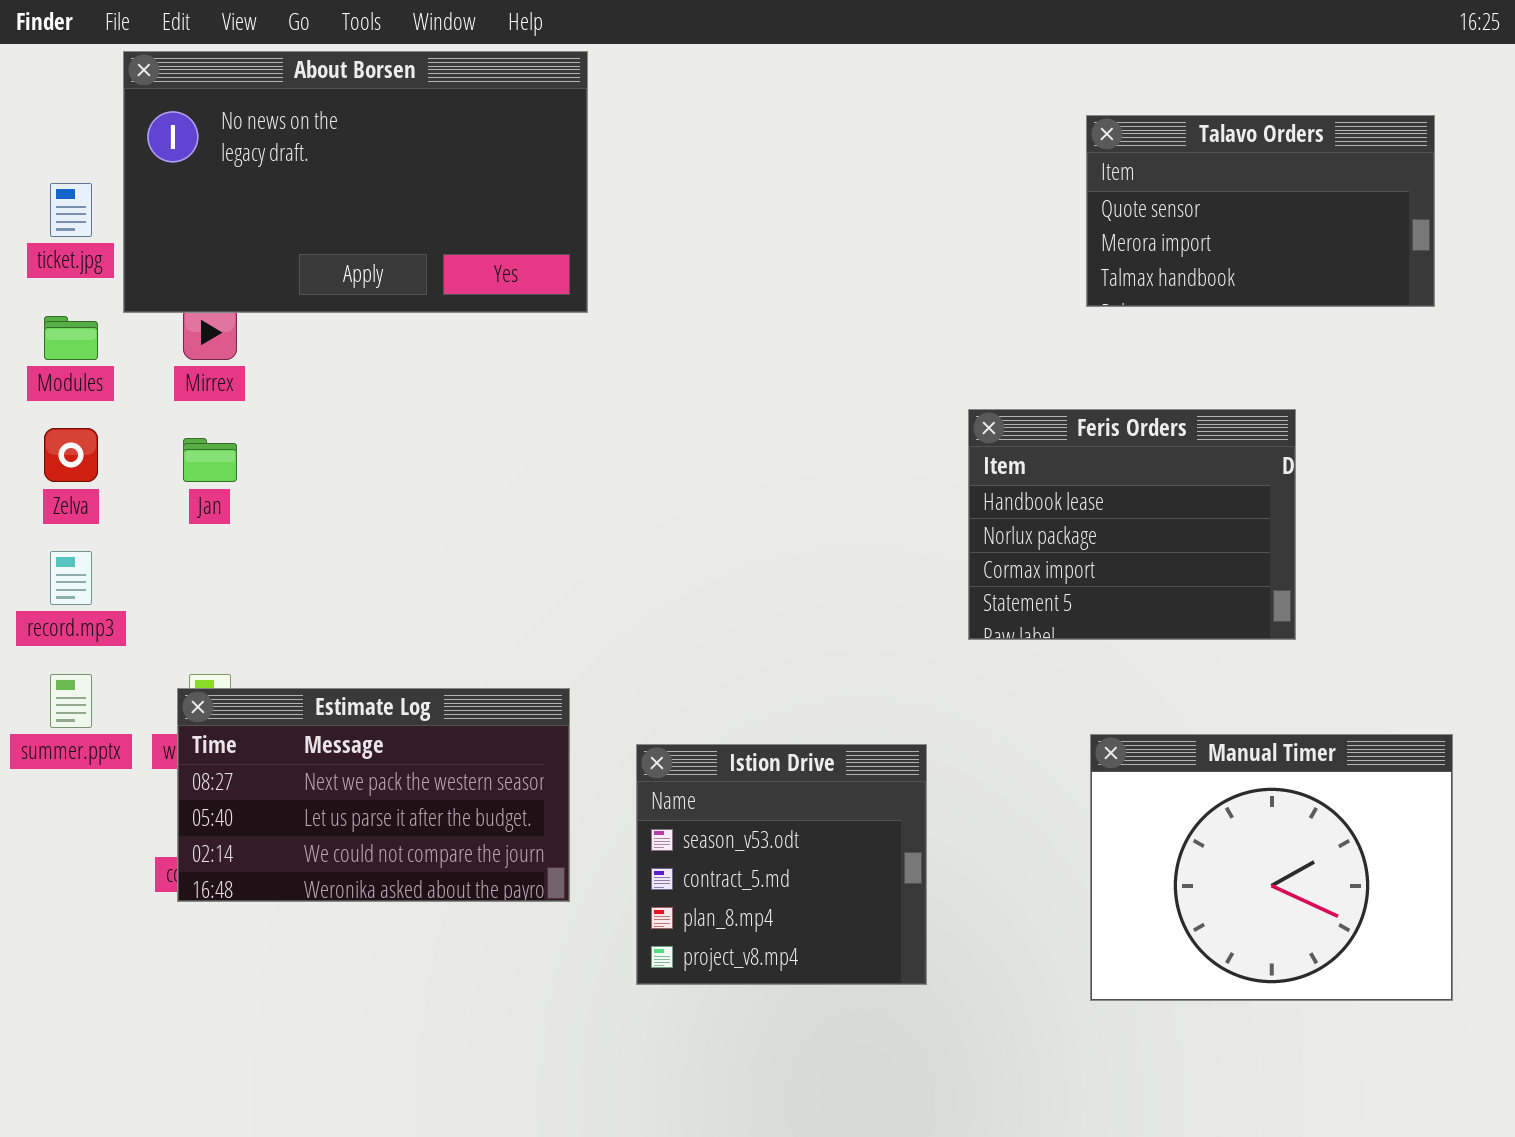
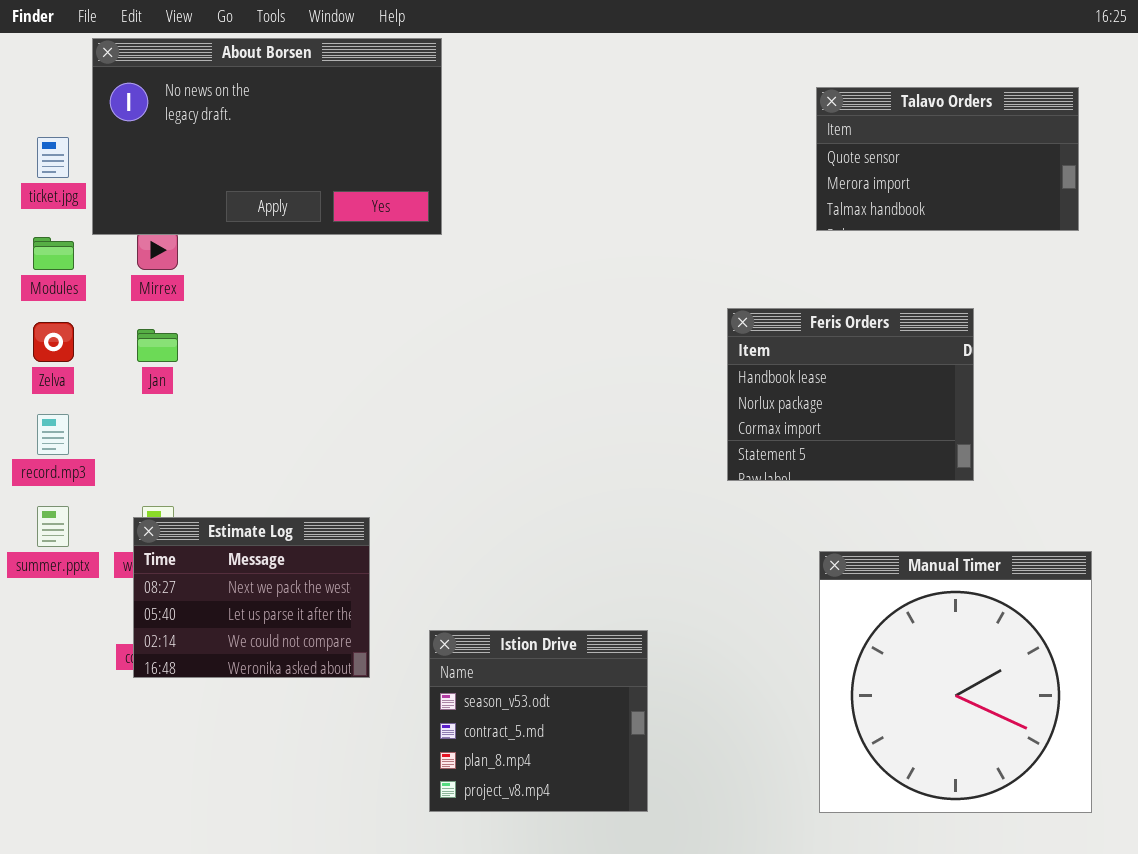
Estimate Log: [177,688,570,902] -> [133,517,370,678], resized
Manual Timer: [1090,734,1453,1001] -> [819,551,1092,813], resized
Istion Drive: [636,744,927,985] -> [429,630,648,812], moved

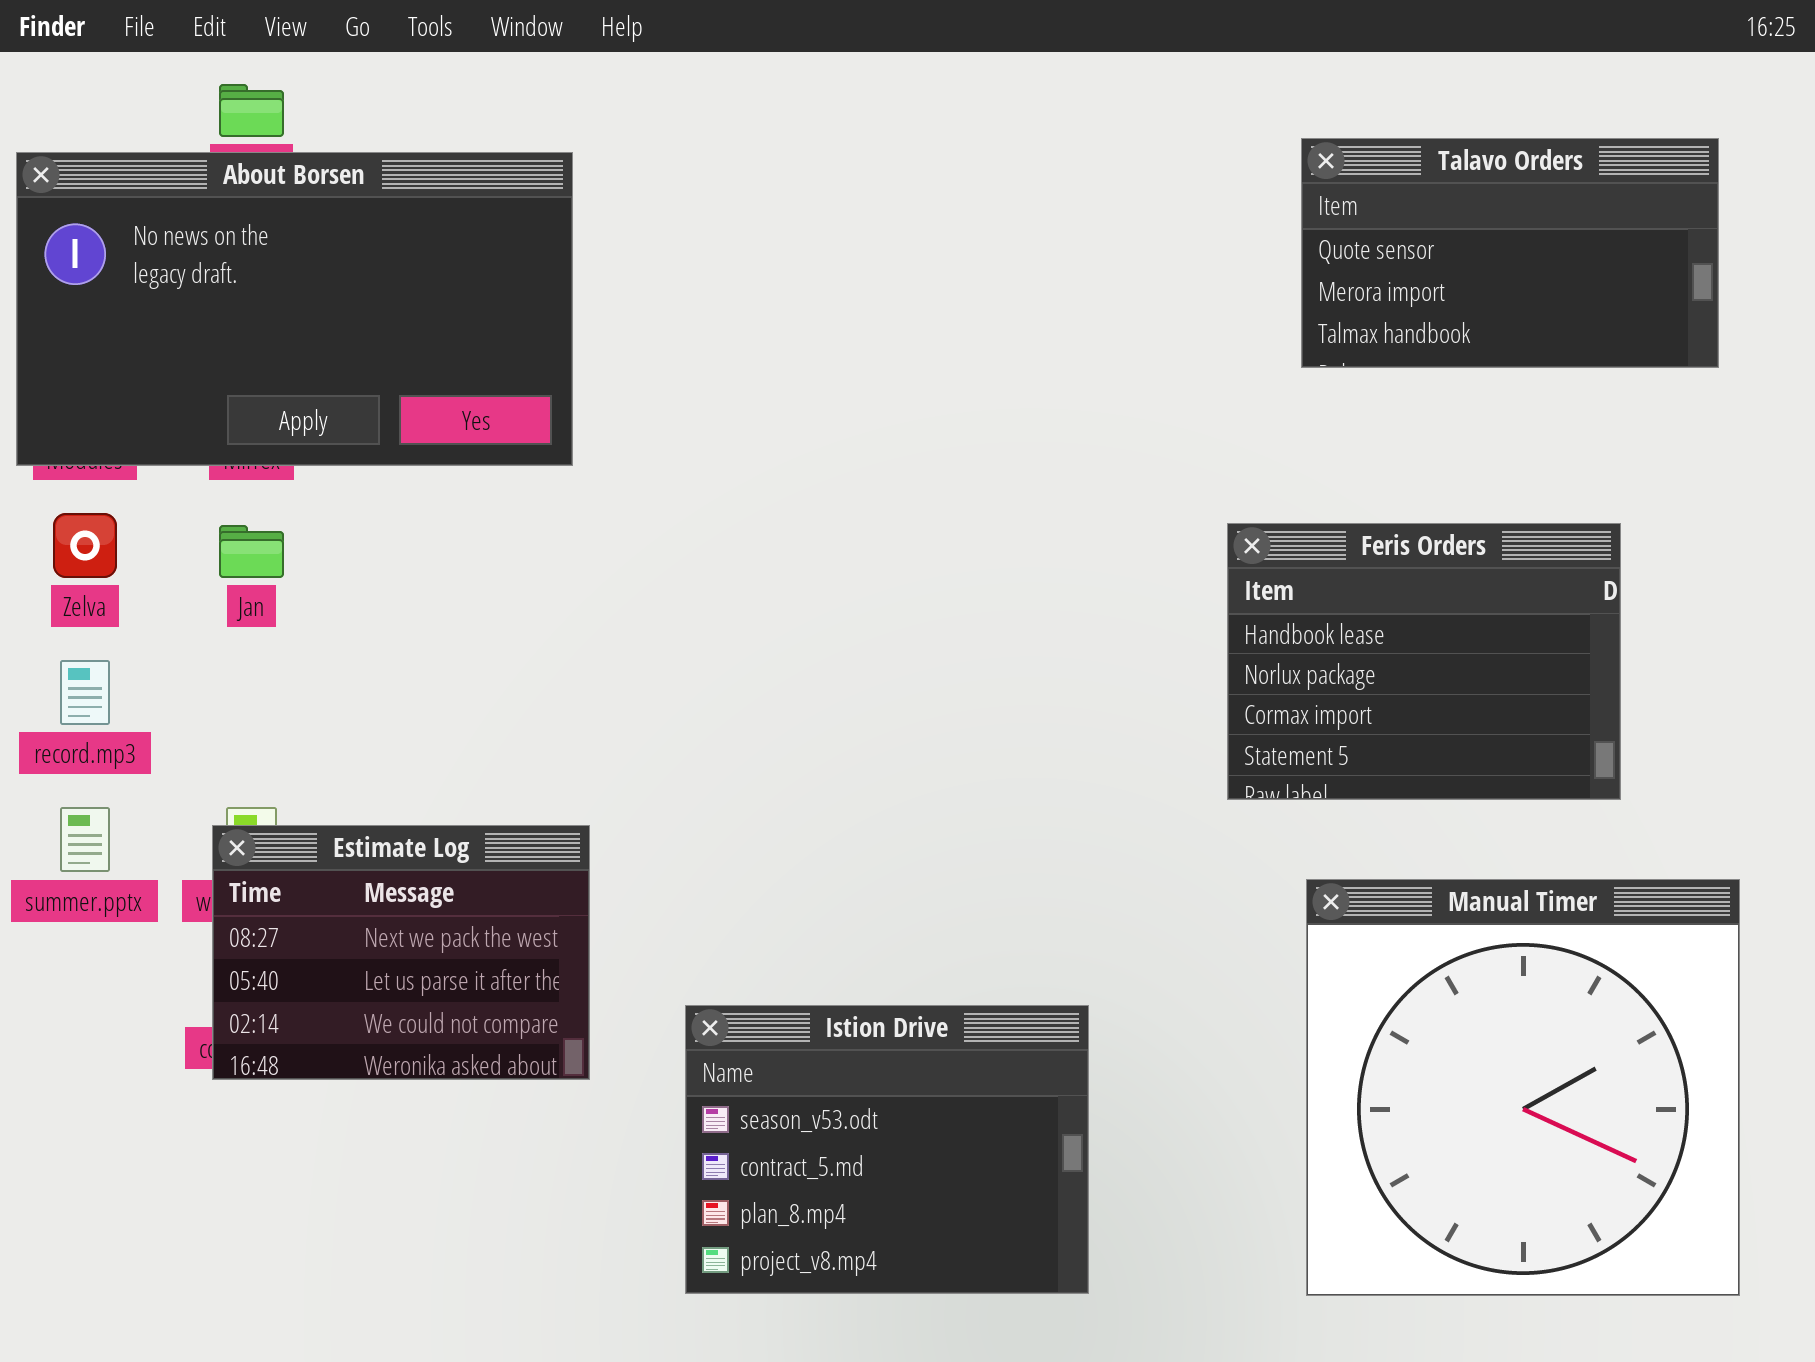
About Borsen: [92,38,442,235] -> [16,152,573,466], moved
Feris Orders: [727,308,974,481] -> [1227,523,1621,800], moved
Istion Drive: [429,630,648,812] -> [685,1005,1089,1294], resized

